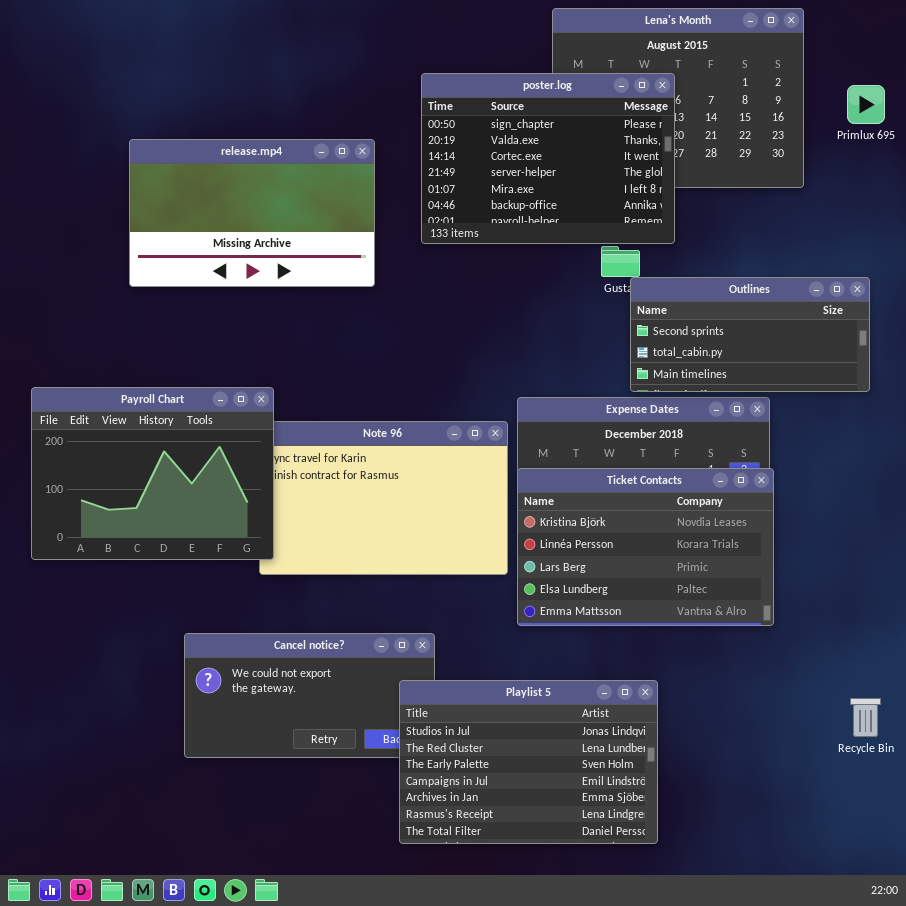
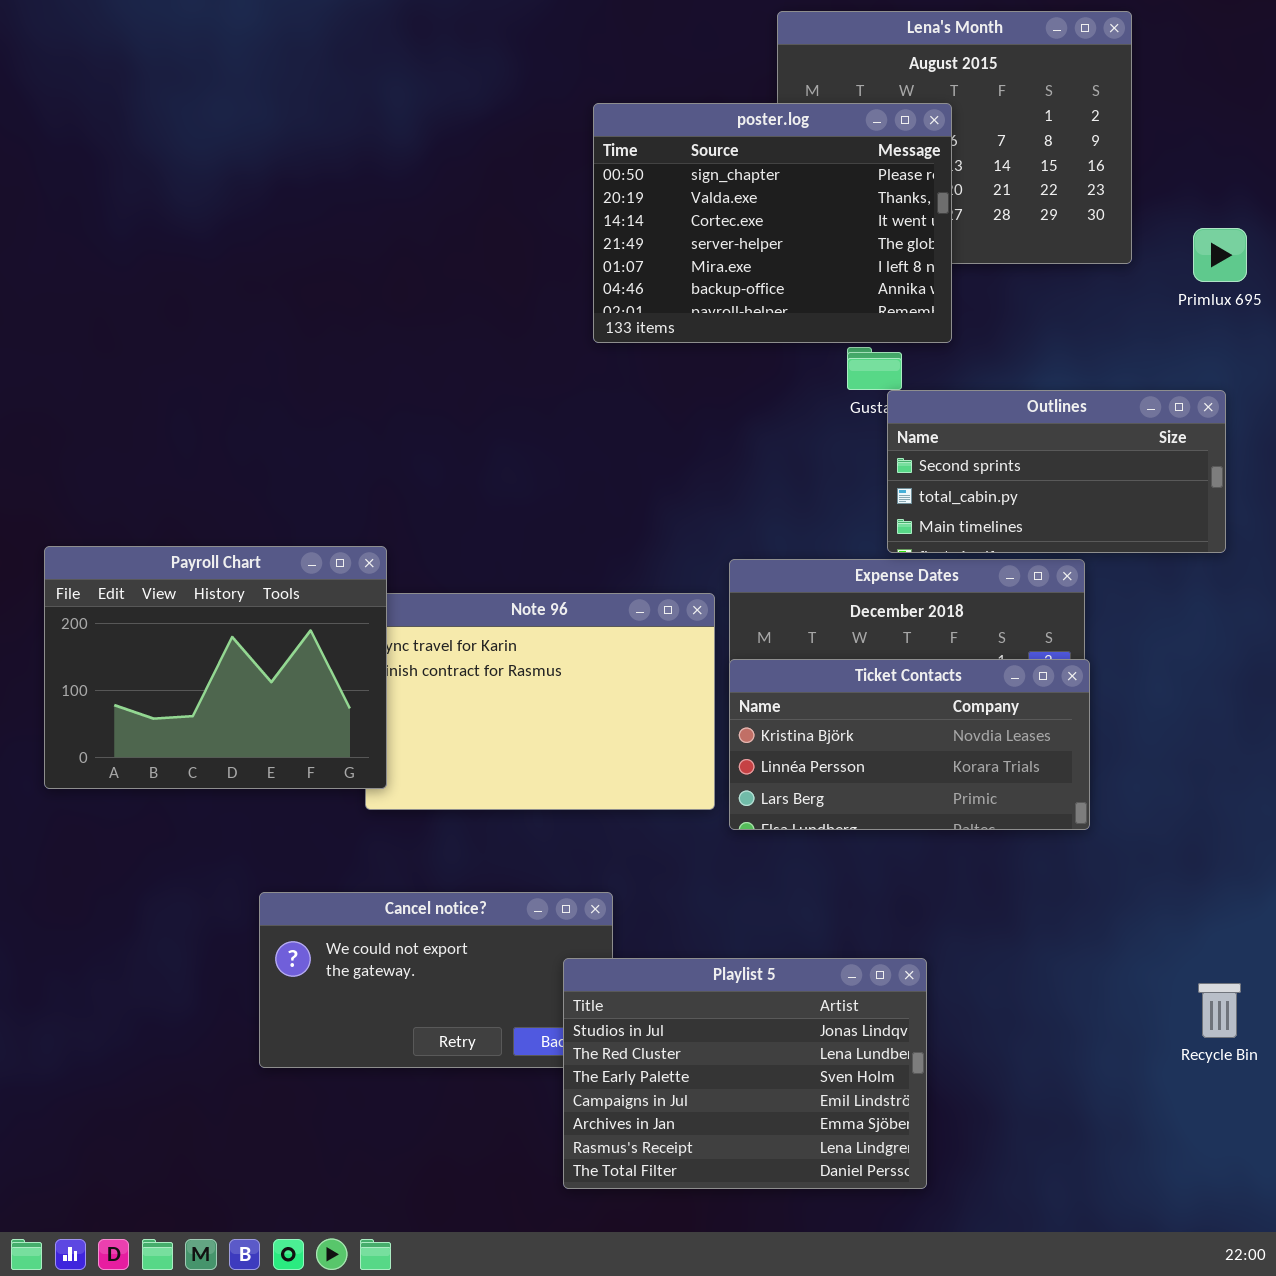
Primlux 695: [847,85,885,124] -> [1193,228,1247,282], moved
release.mp4: [129,139,375,287] -> none, closed
Ticket Contacts: [517,468,774,626] -> [729,659,1090,830], resized

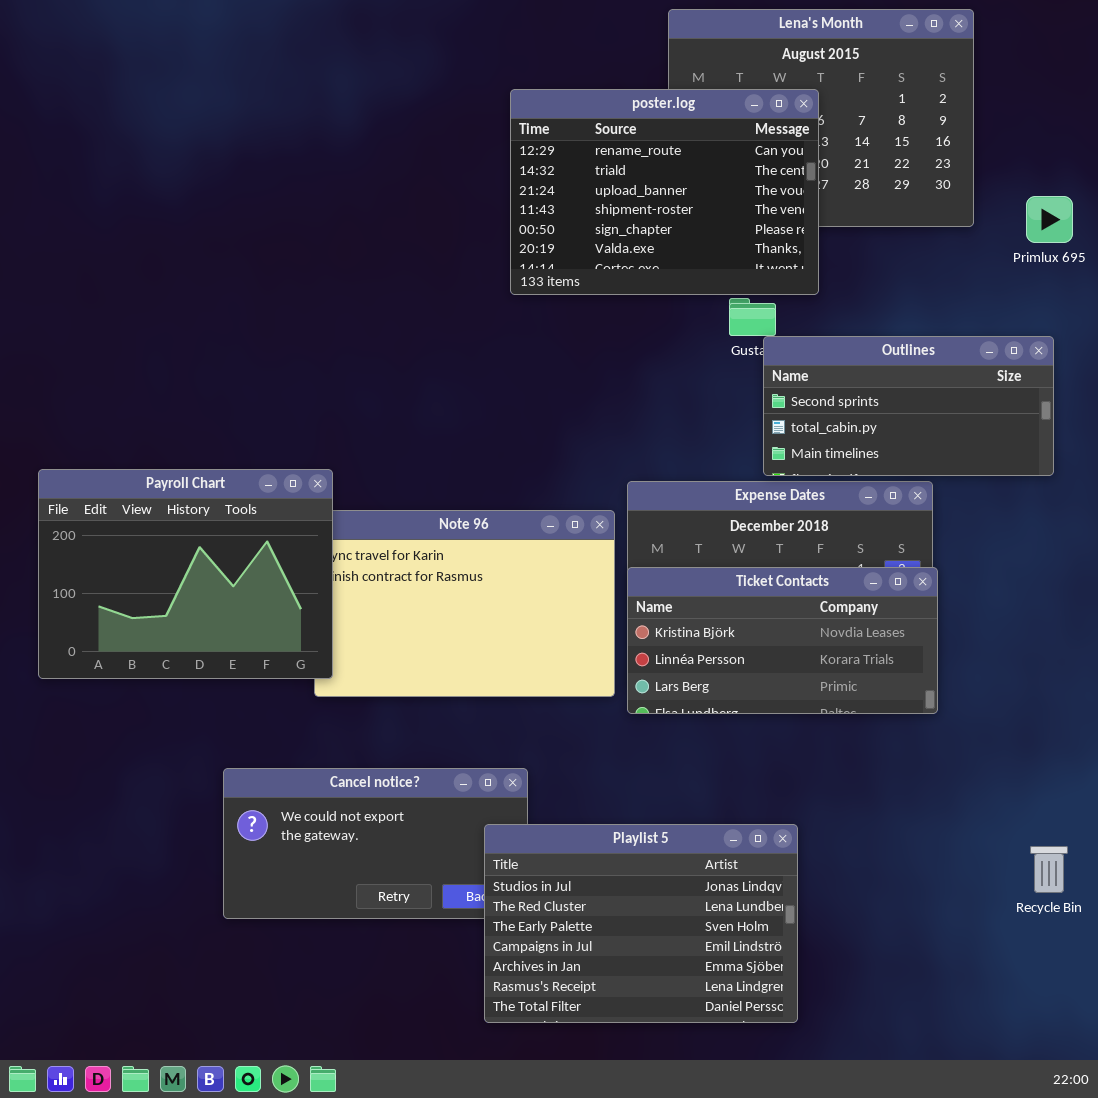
poster.log: [593,103,952,343] -> [510,89,819,295], scrolled up 4 rows

